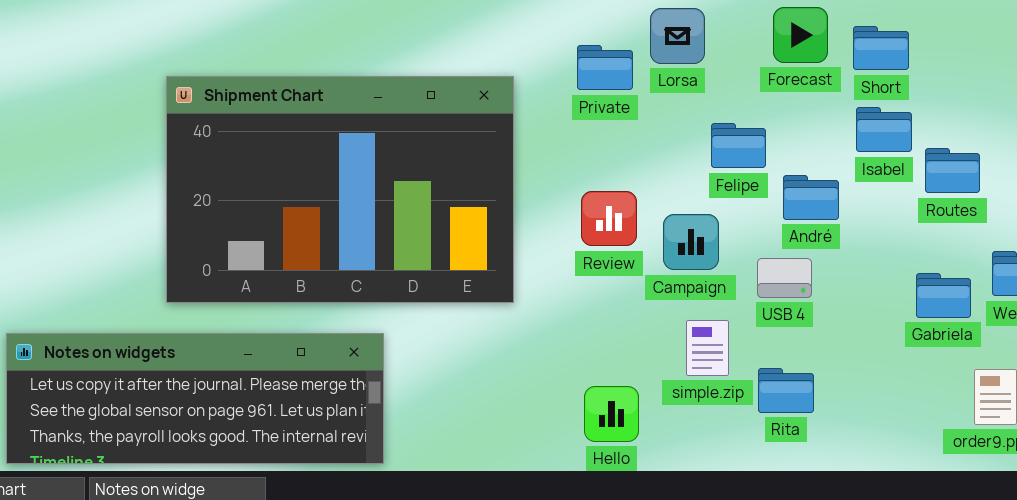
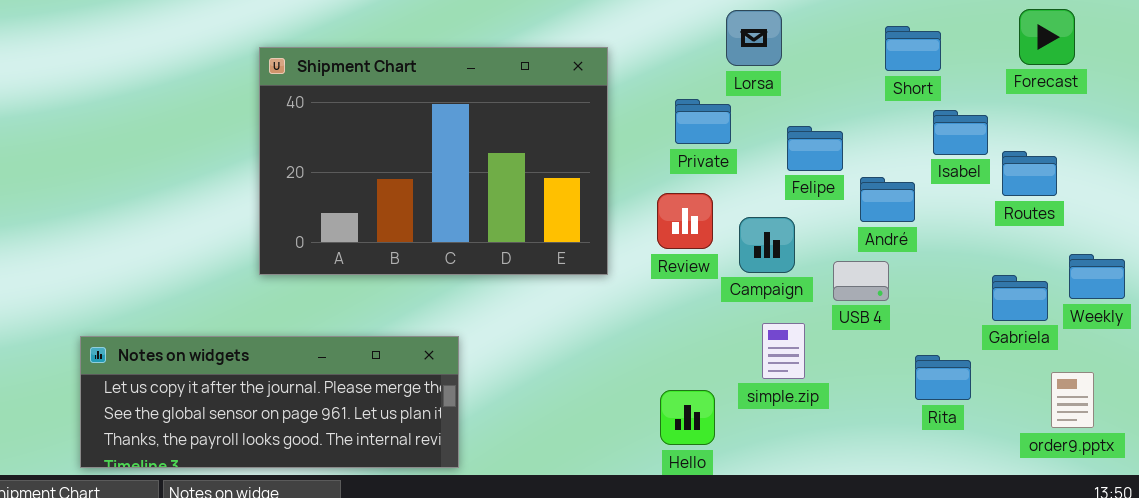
Forecast: [773,7,828,63] -> [1019,9,1075,65], moved
Short: [853,26,909,70] -> [885,26,941,71], moved
Private: [577,45,633,90] -> [675,99,731,144], moved
Shipment Chart: [166,76,514,303] -> [259,47,608,275], moved
Rita: [758,368,814,413] -> [915,355,971,400], moved

